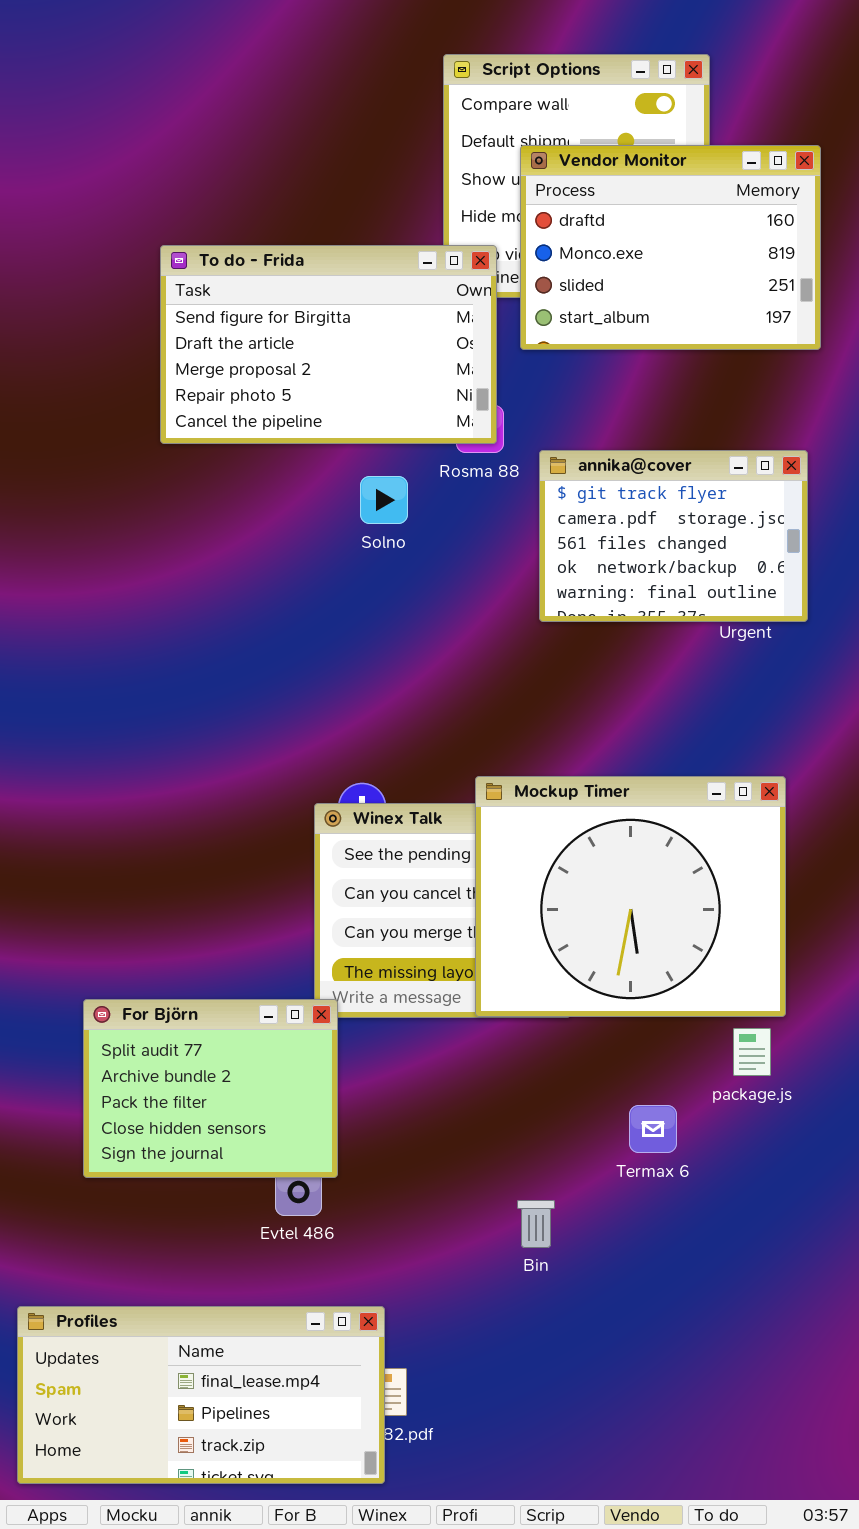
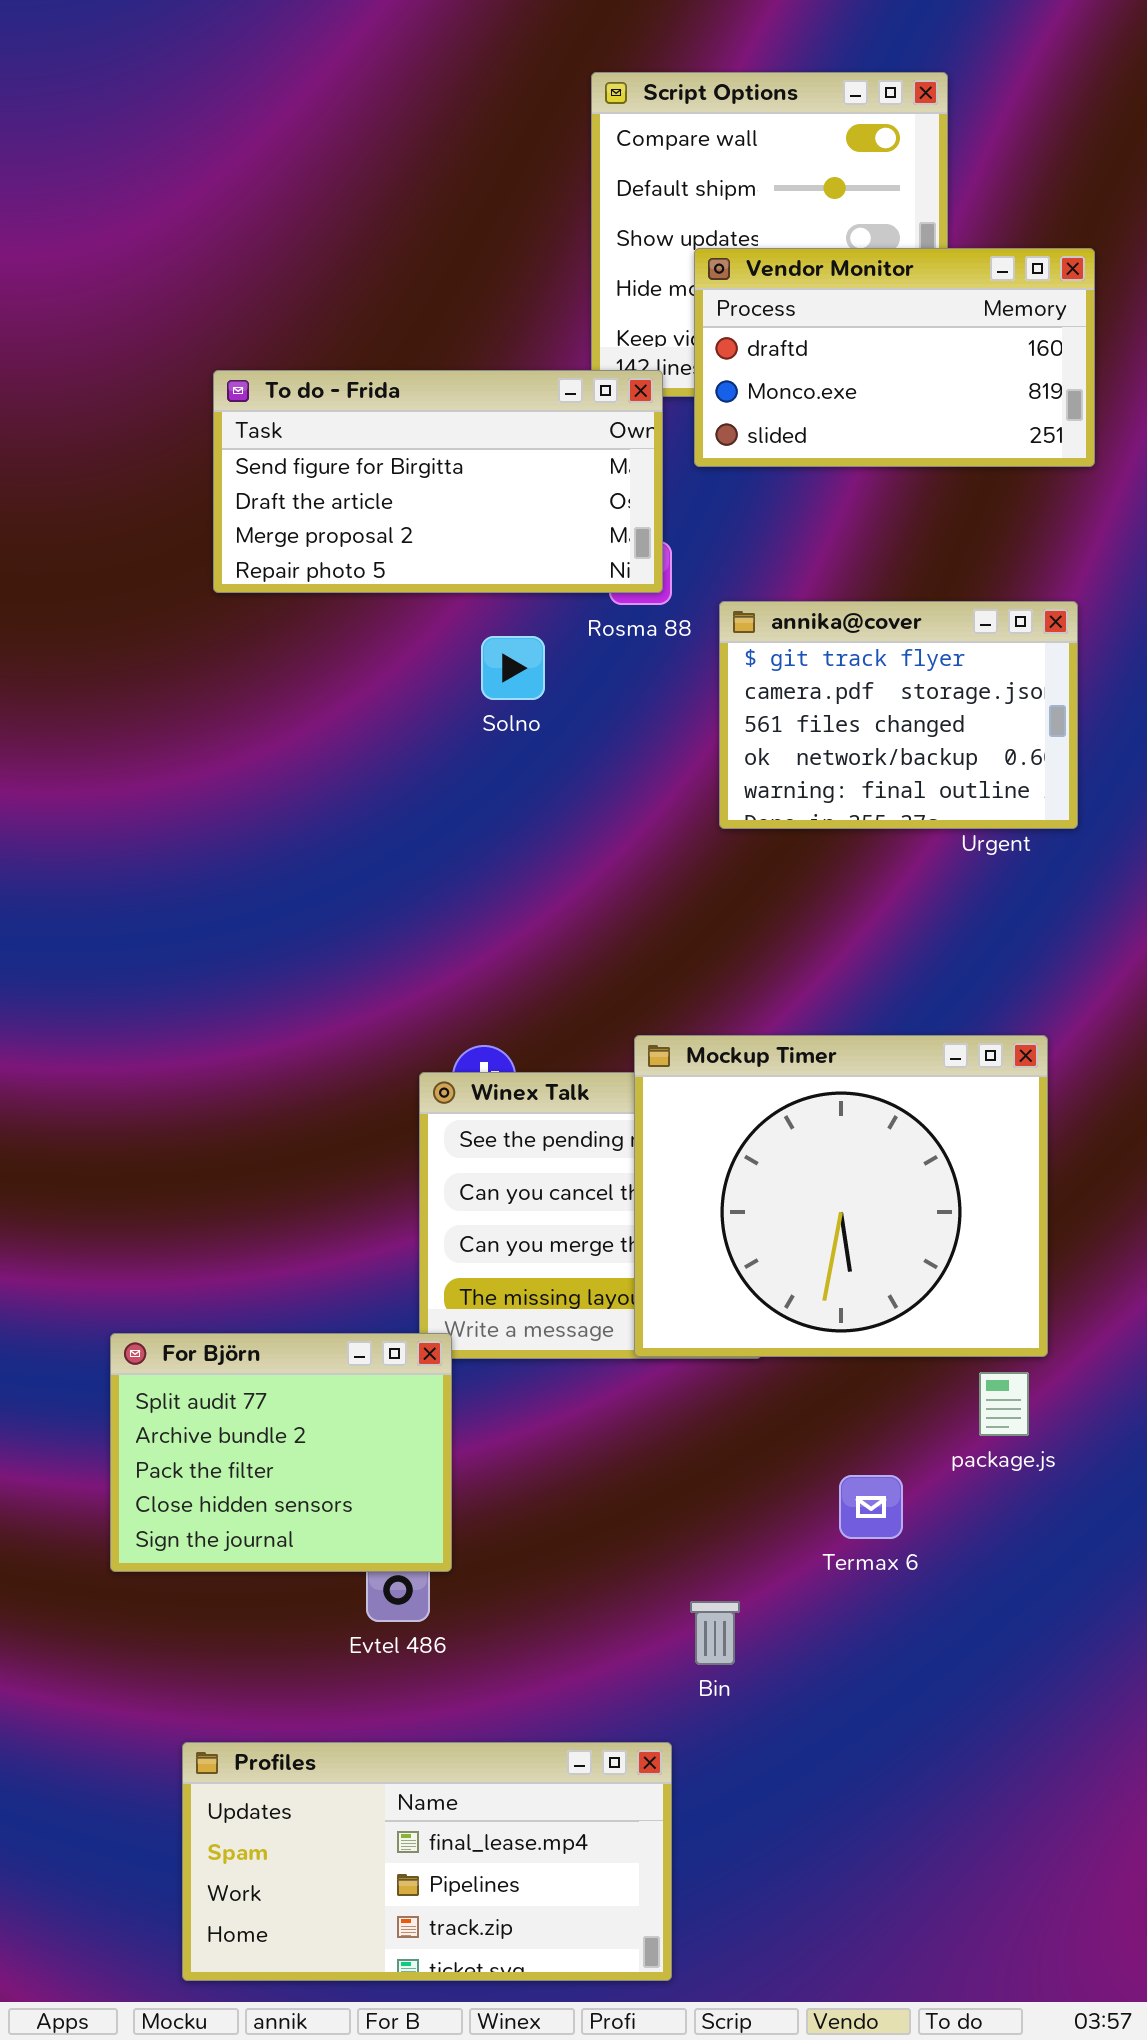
Vendor Monitor: [520,145,821,350] -> [694,248,1095,467], resized
To do - Frida: [160,245,497,444] -> [213,370,663,593], resized
Profiles: [17,1306,385,1484] -> [182,1742,672,1981], moved

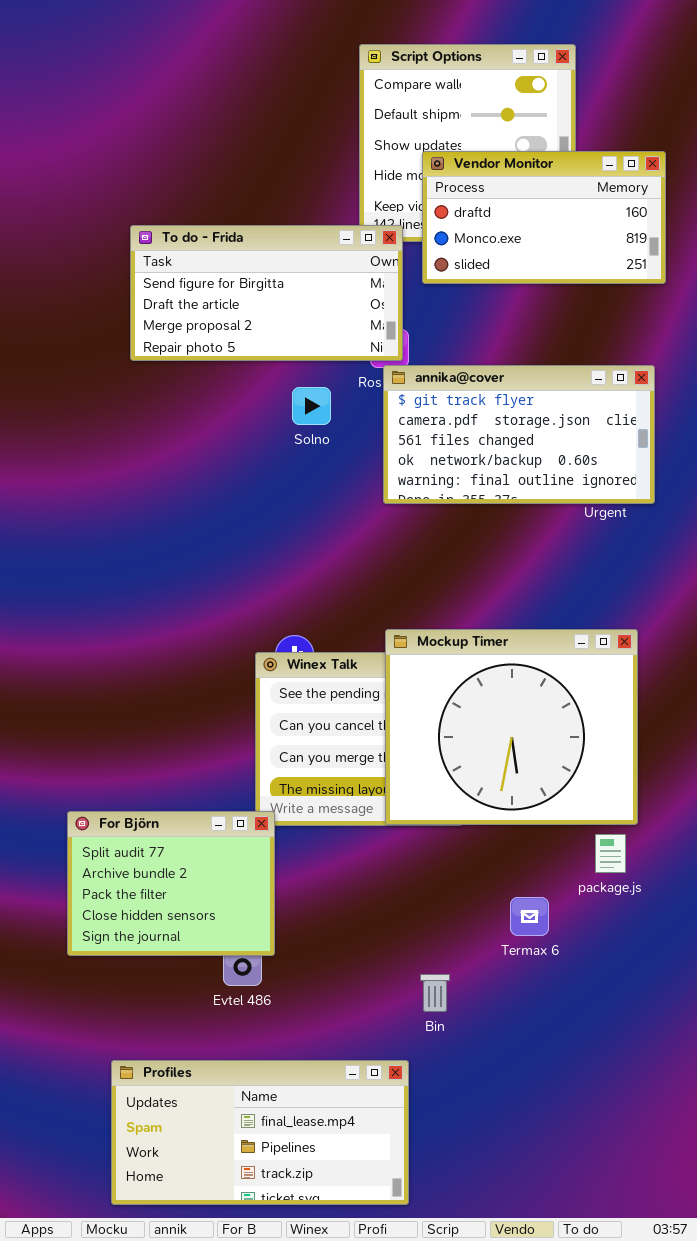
annika@cover: [719,601,1078,829] -> [383,365,655,504], resized

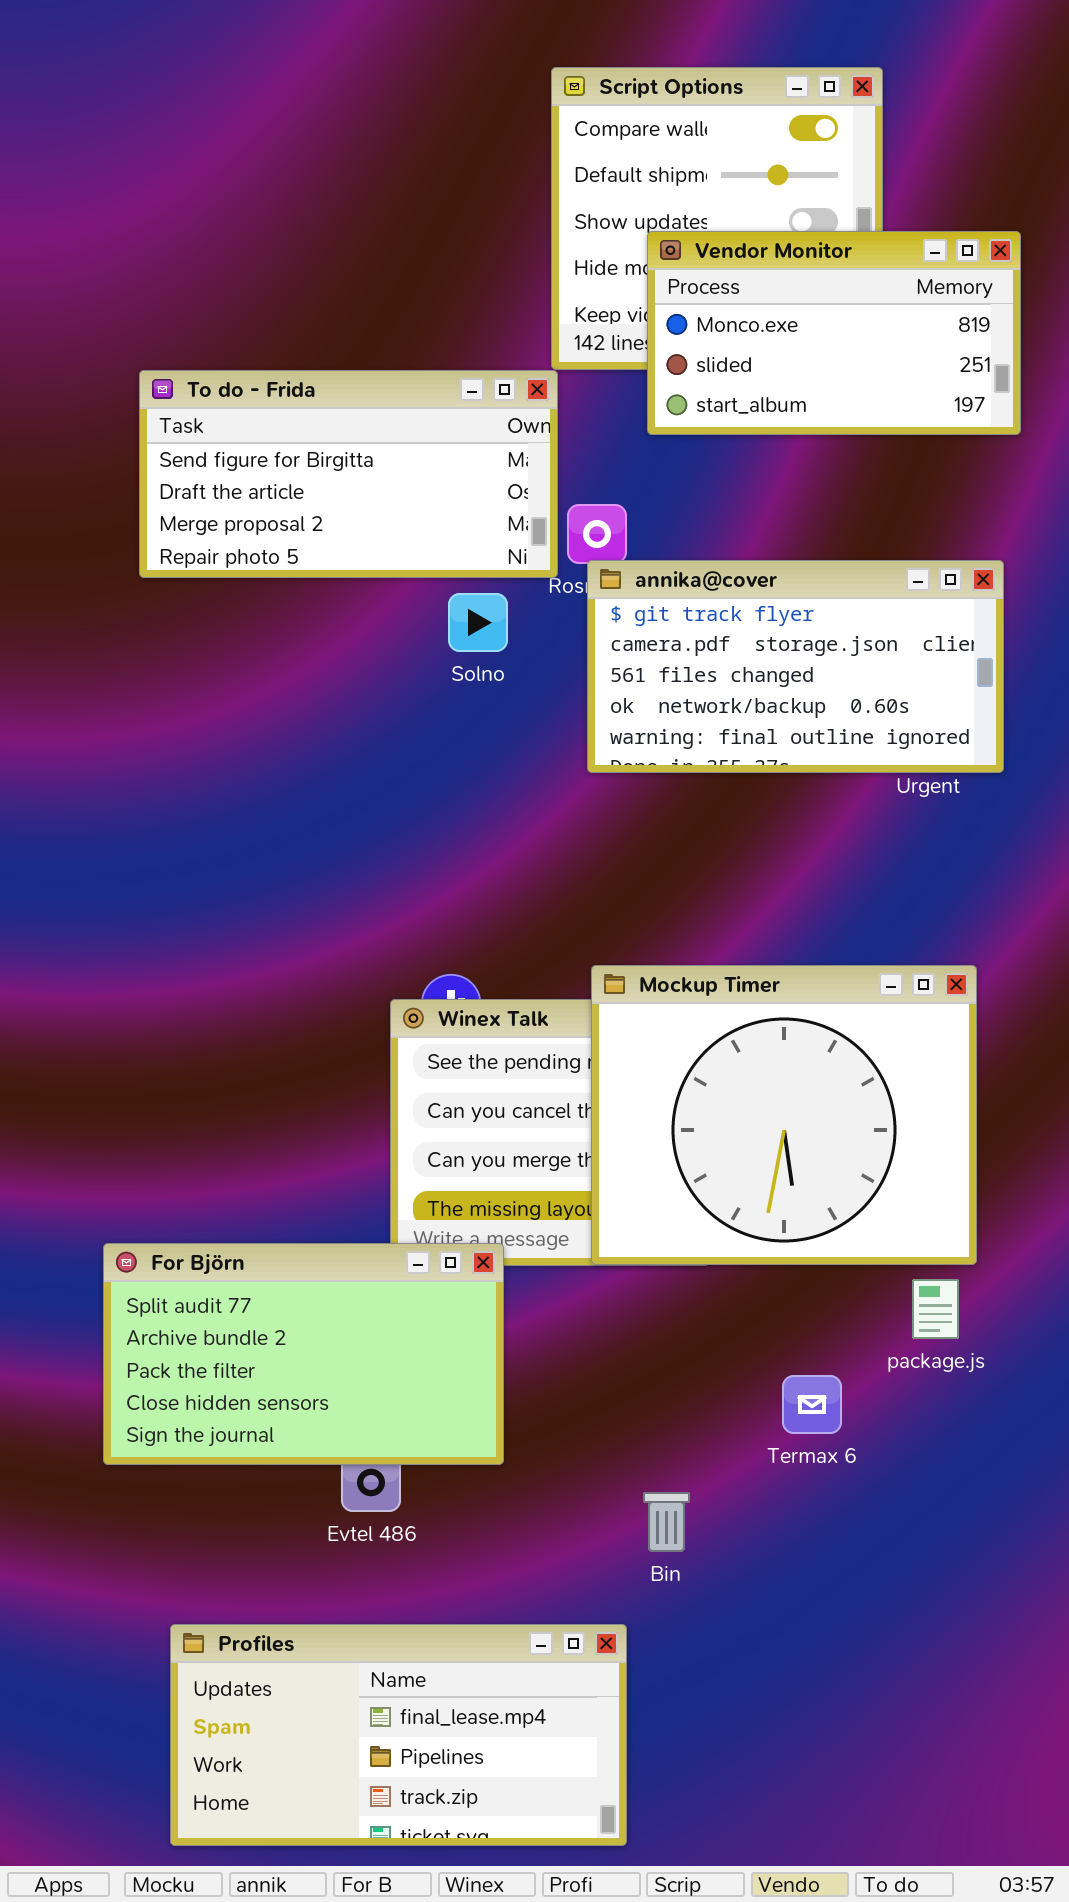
Vendor Monitor: [422,151,666,284] -> [647,231,1021,435], scrolled down 1 row
To do - Frida: [130,225,403,361] -> [139,370,558,578], moved
For Björn: [67,811,275,956] -> [103,1243,504,1465], resized

